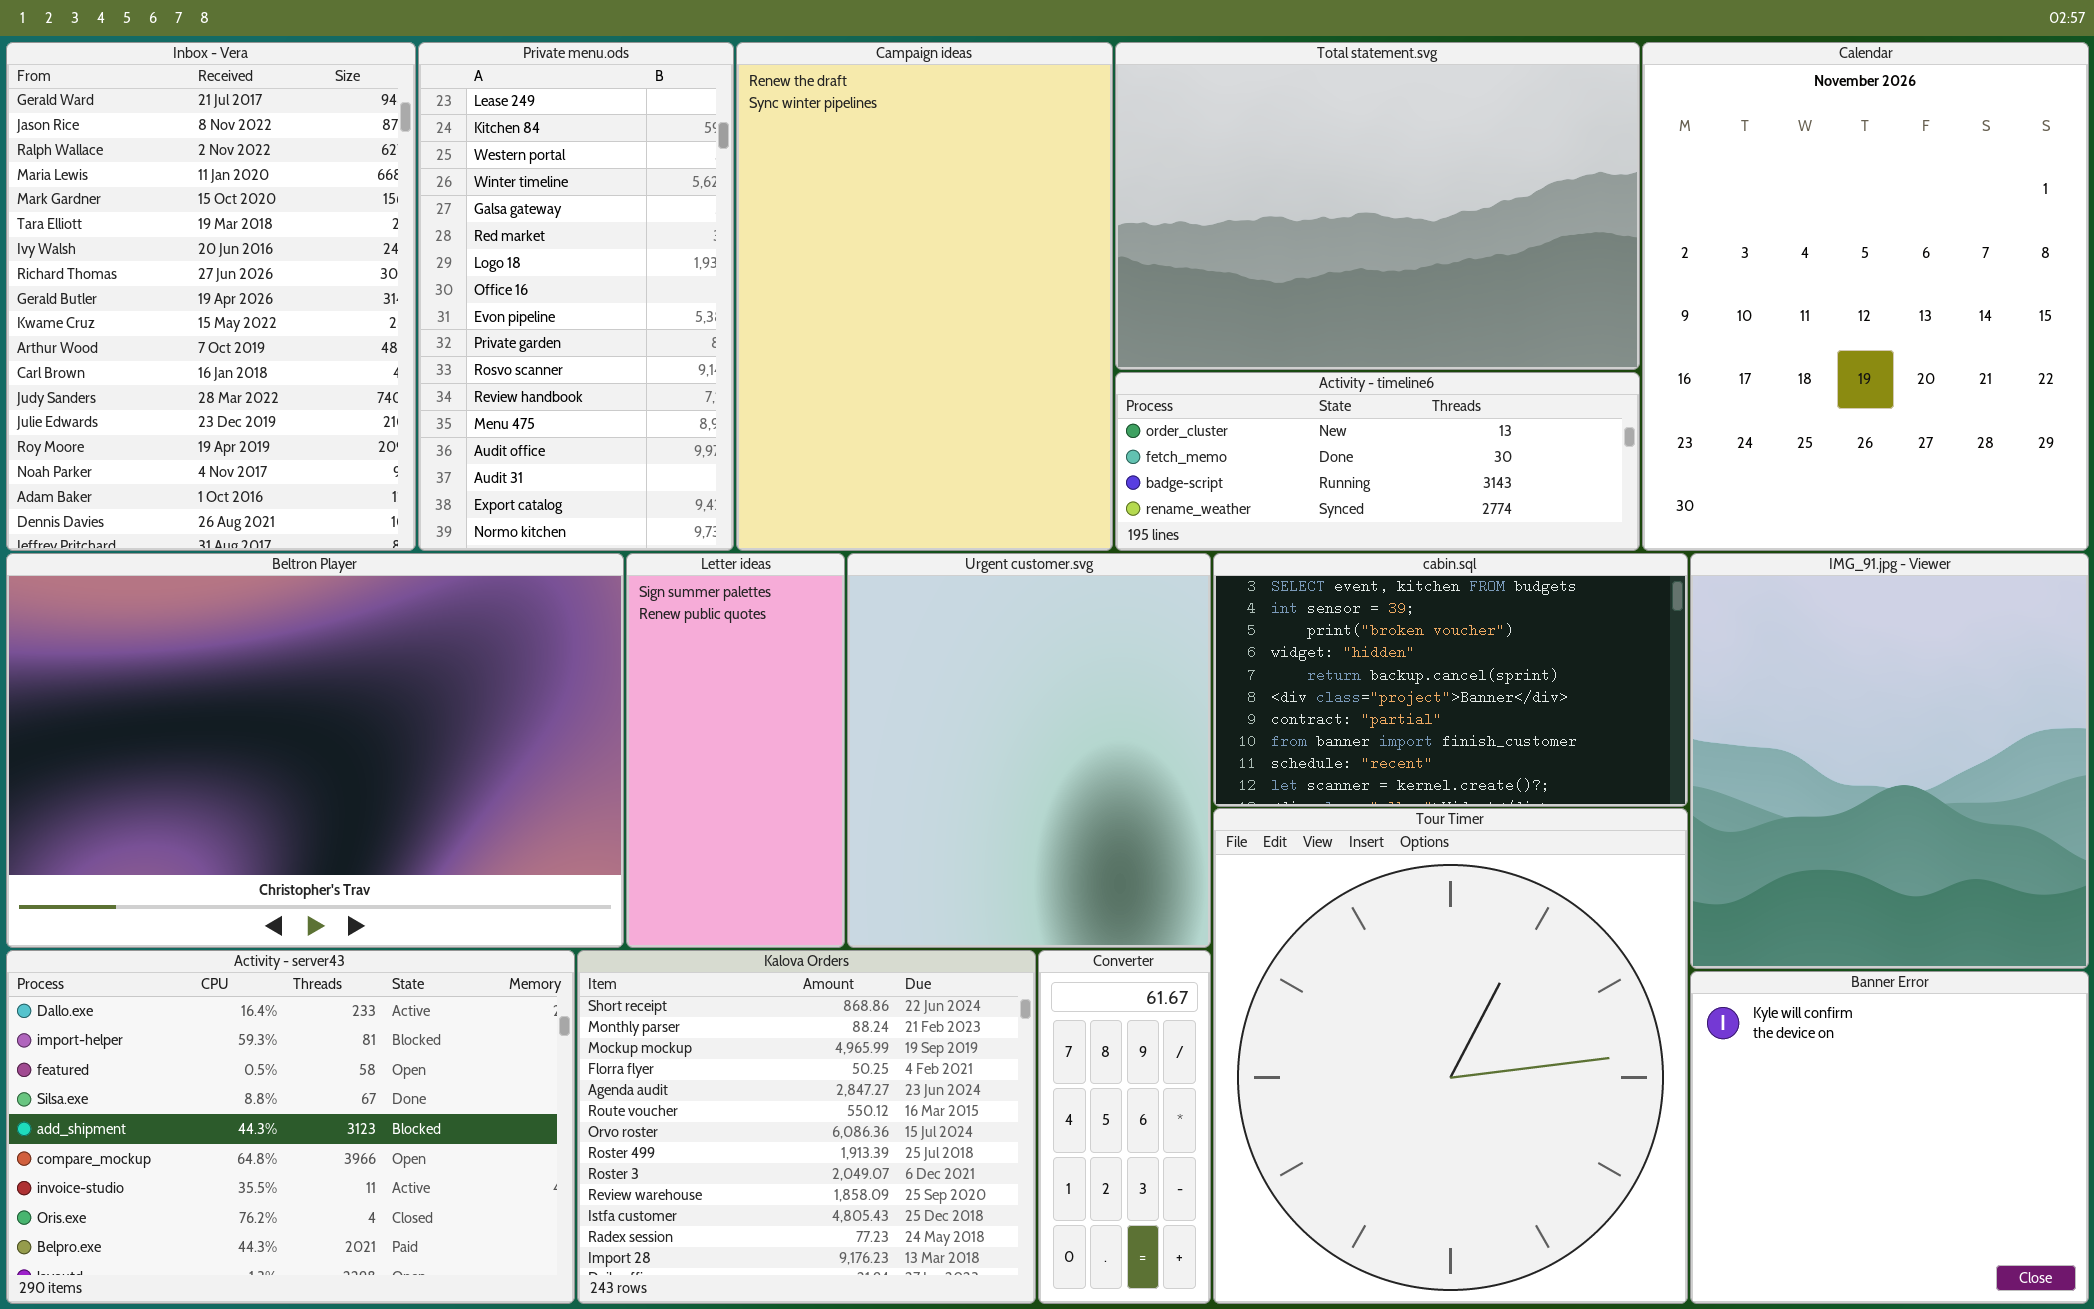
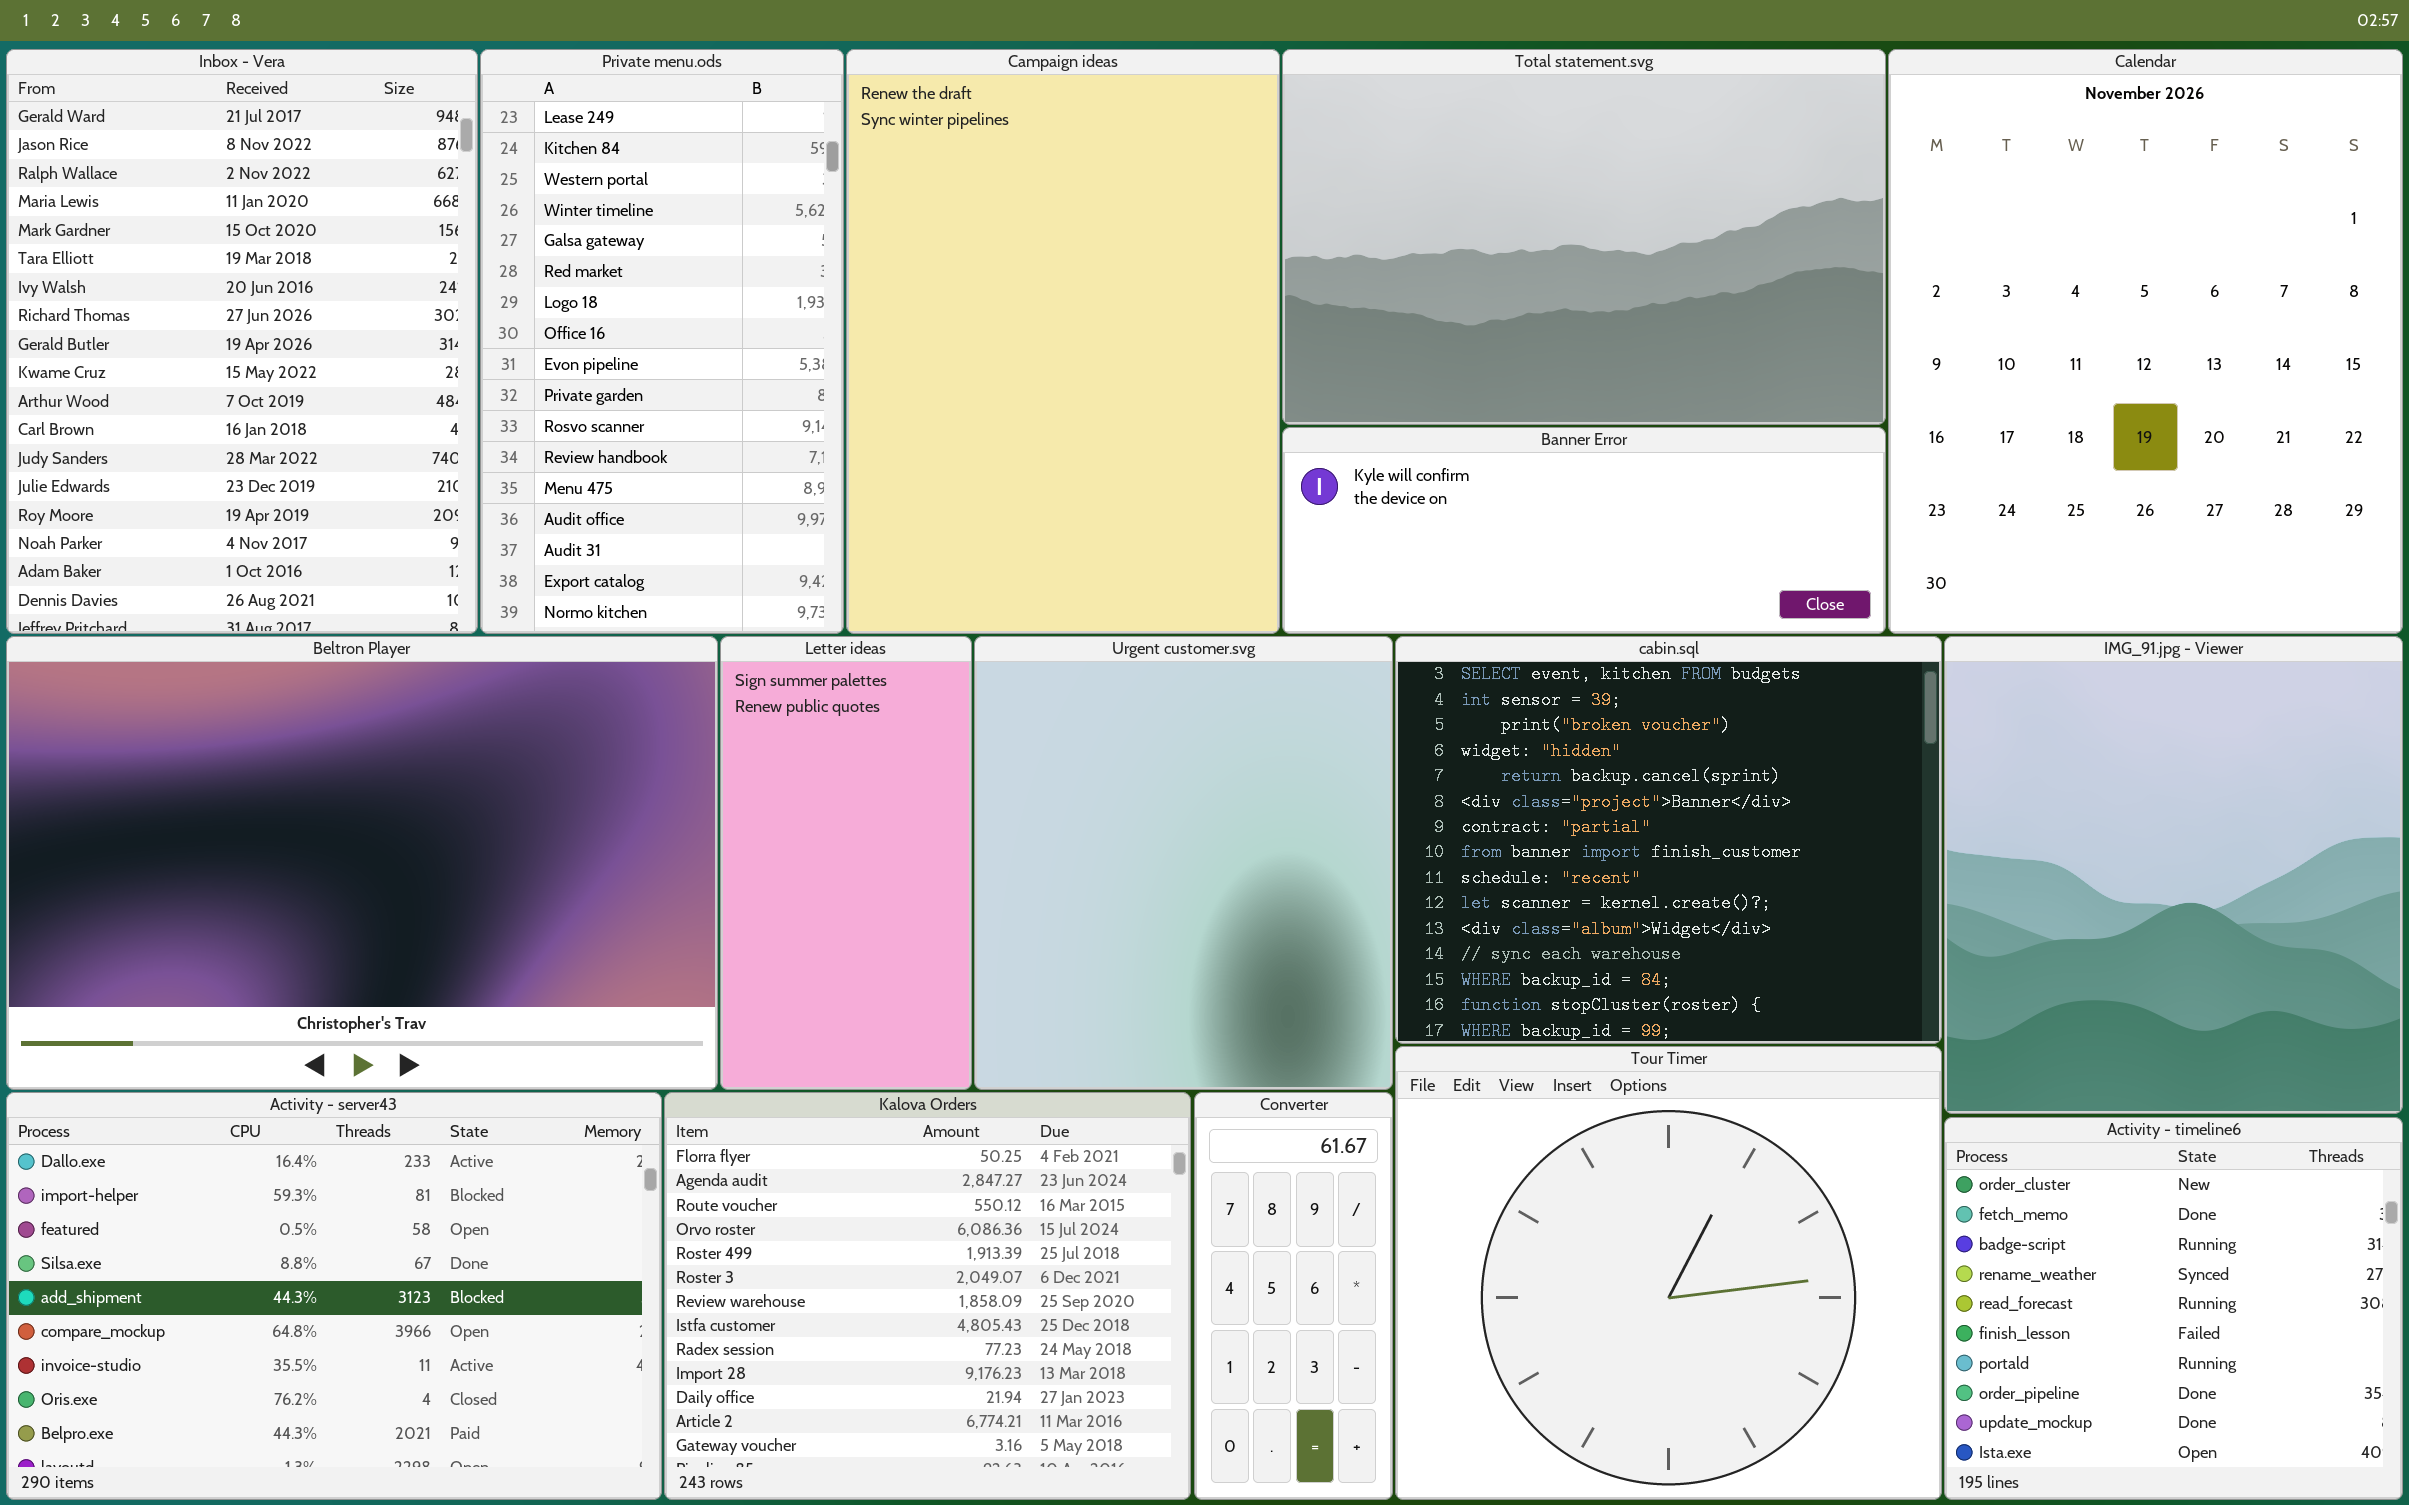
Activity - timeline6: [1115,372,1640,551] -> [1944,1117,2403,1500], moved, resized
cabin.sql: [1213,553,1688,807] -> [1395,636,1942,1044], resized
Tour Timer: [1213,808,1688,1304] -> [1395,1046,1942,1500], resized
Kalova Orders: [577,950,1036,1304] -> [664,1092,1191,1500], scrolled down 3 rows
Banner Error: [1690,971,2089,1304] -> [1282,427,1886,634], moved, resized

